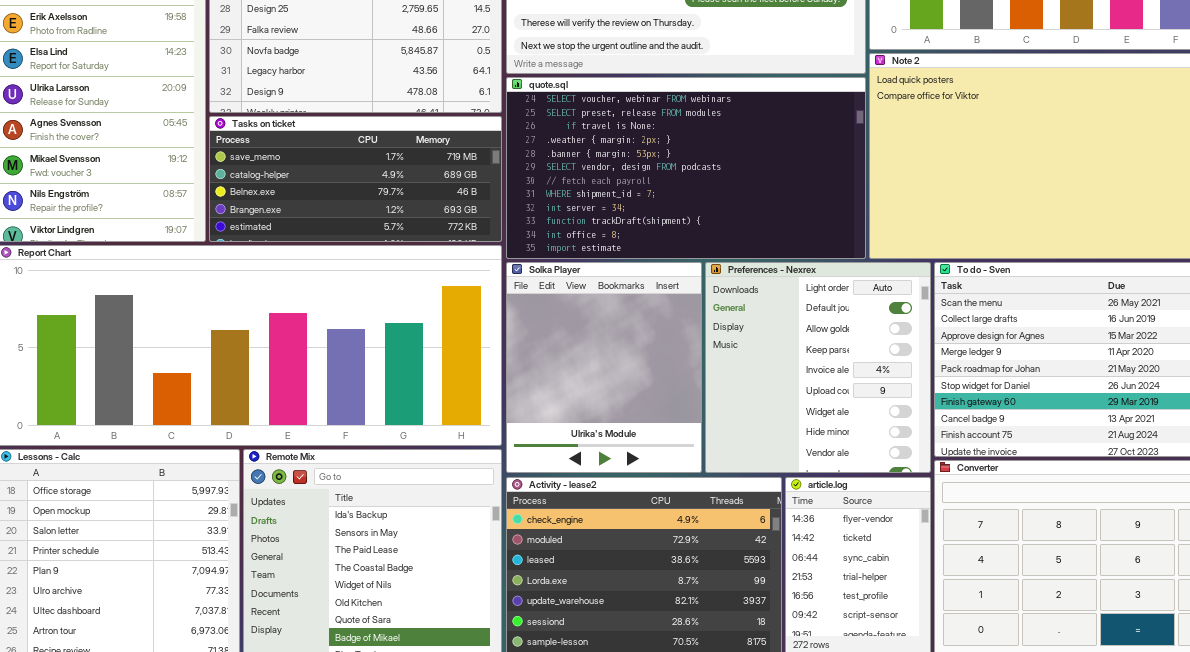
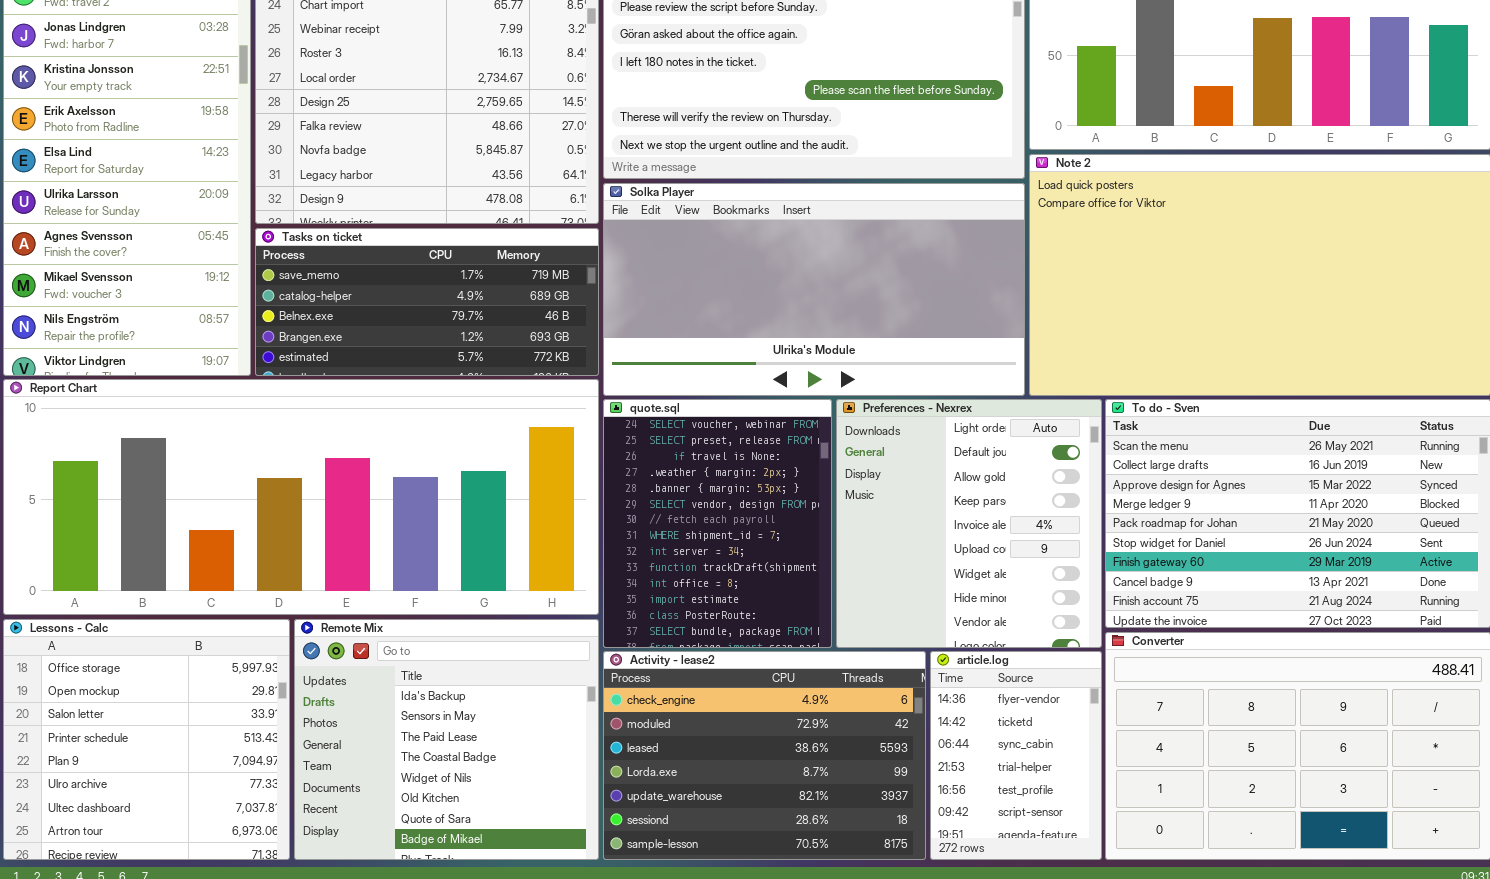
quote.sql: [506,77,866,259] -> [603,399,832,648], moved, resized
Solka Player: [506,262,702,473] -> [603,183,1025,396], moved, resized

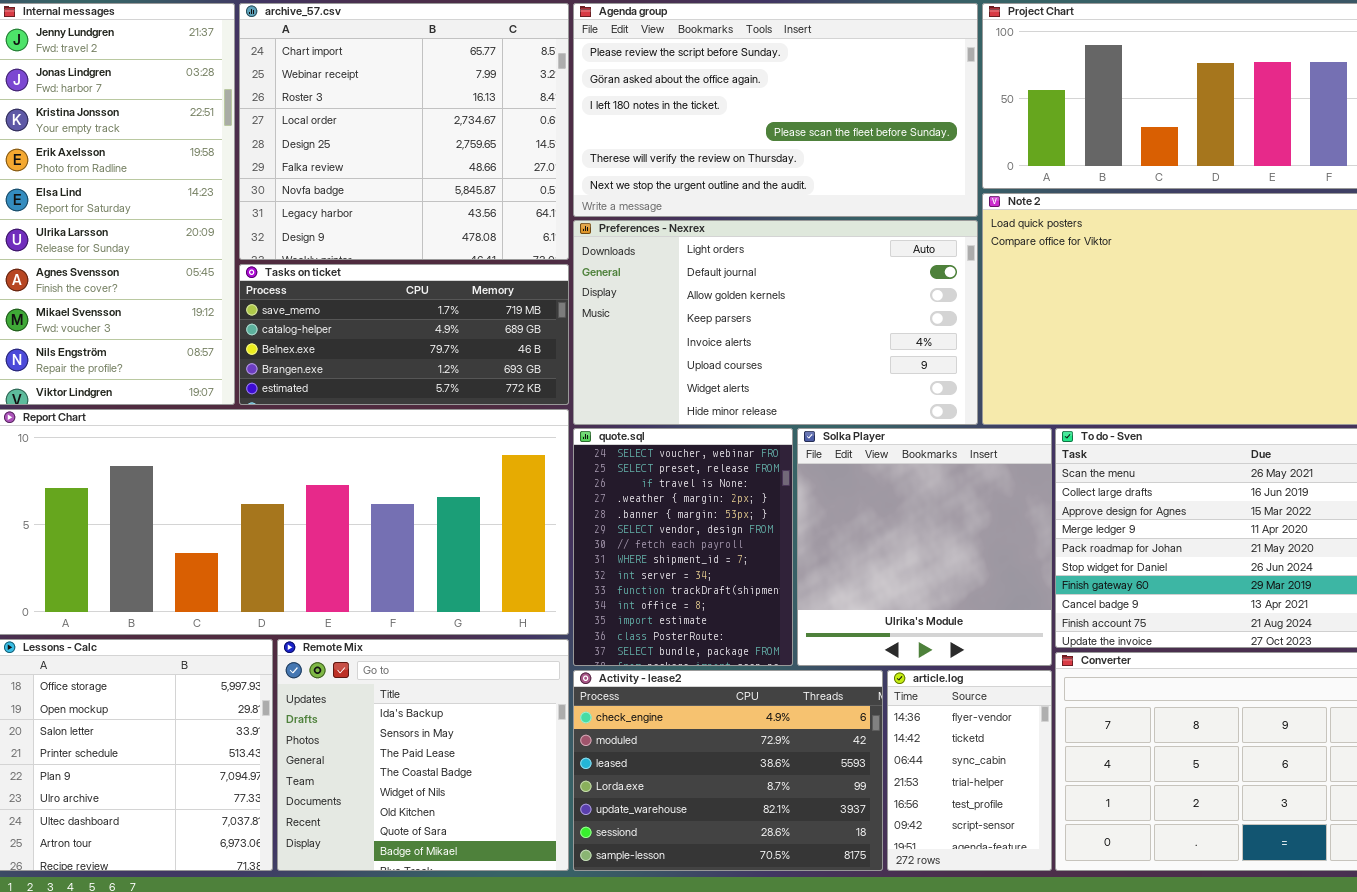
Solka Player: [603,183,1025,396] -> [797,428,1052,666], moved, resized
Preferences - Nexrex: [836,399,1102,648] -> [573,220,978,425], moved, resized

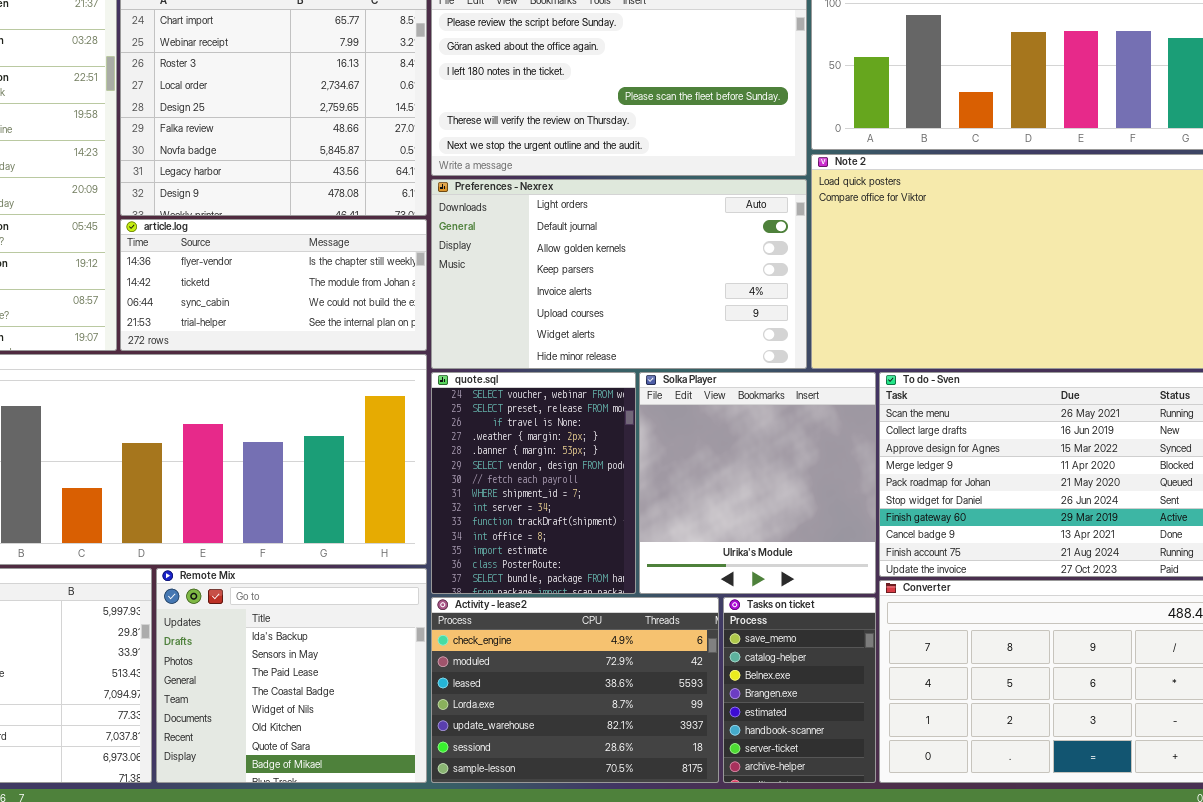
Tasks on ticket: [239,264,569,405] -> [723,597,876,783], moved, resized
article.log: [887,670,1052,871] -> [120,219,427,351], moved, resized

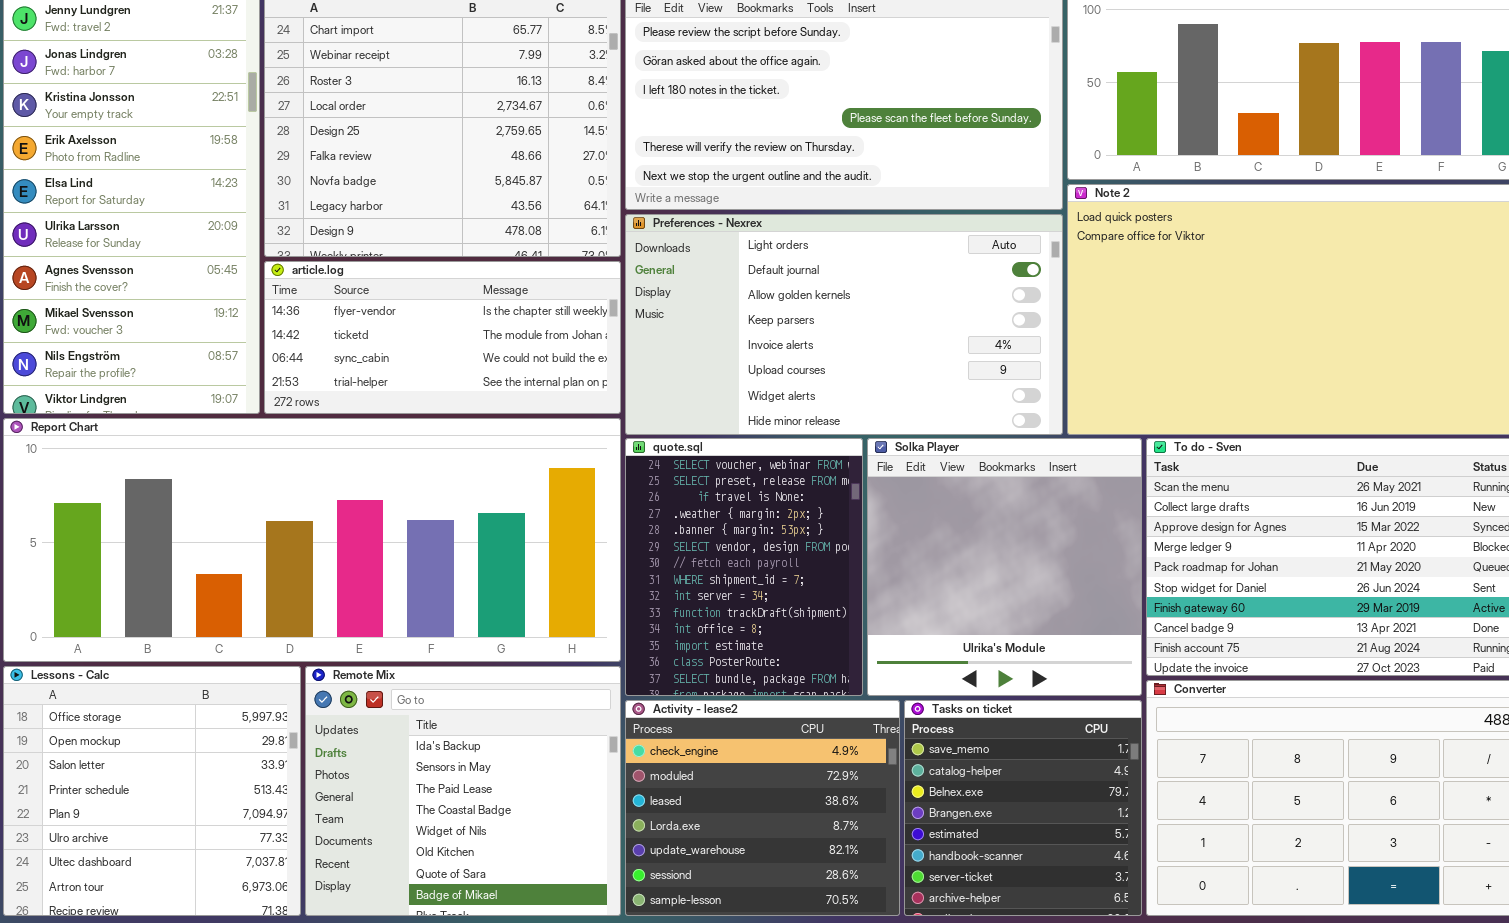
Activity - lease2: [431,597,719,783] -> [625,700,900,916], resized
Tasks on ticket: [723,597,876,783] -> [904,700,1142,916], resized

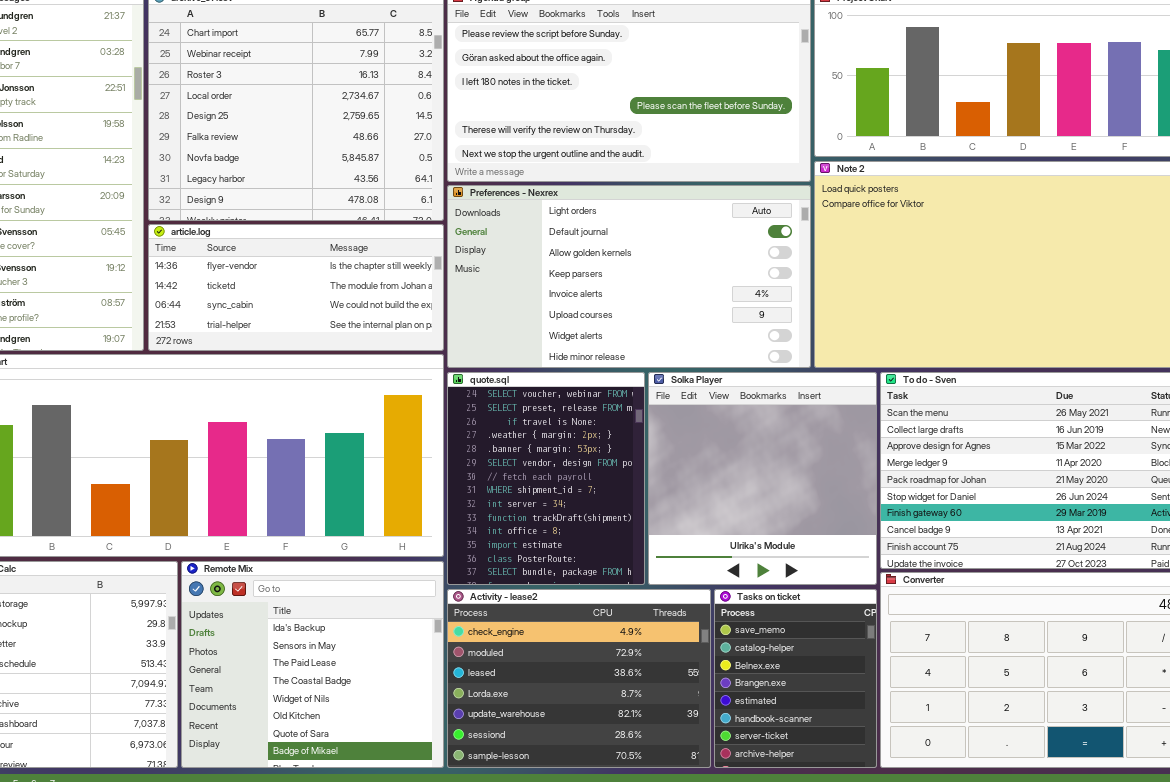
Activity - lease2: [625,700,900,916] -> [447,589,711,768], resized
Tasks on ticket: [904,700,1142,916] -> [714,589,877,768], resized

